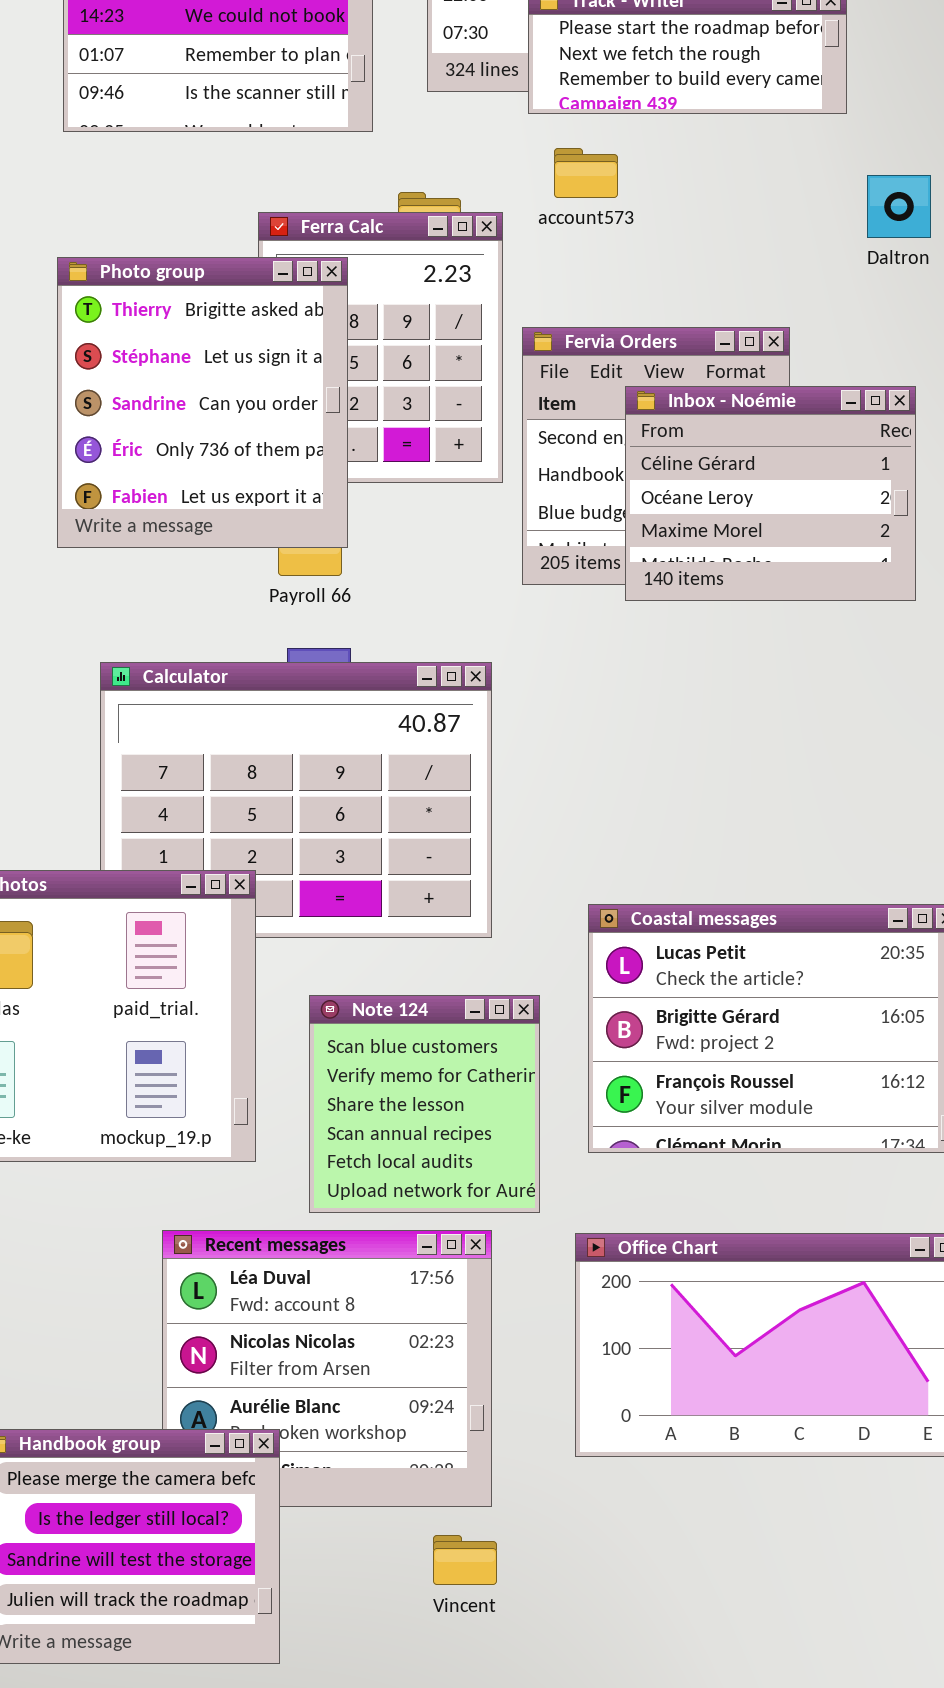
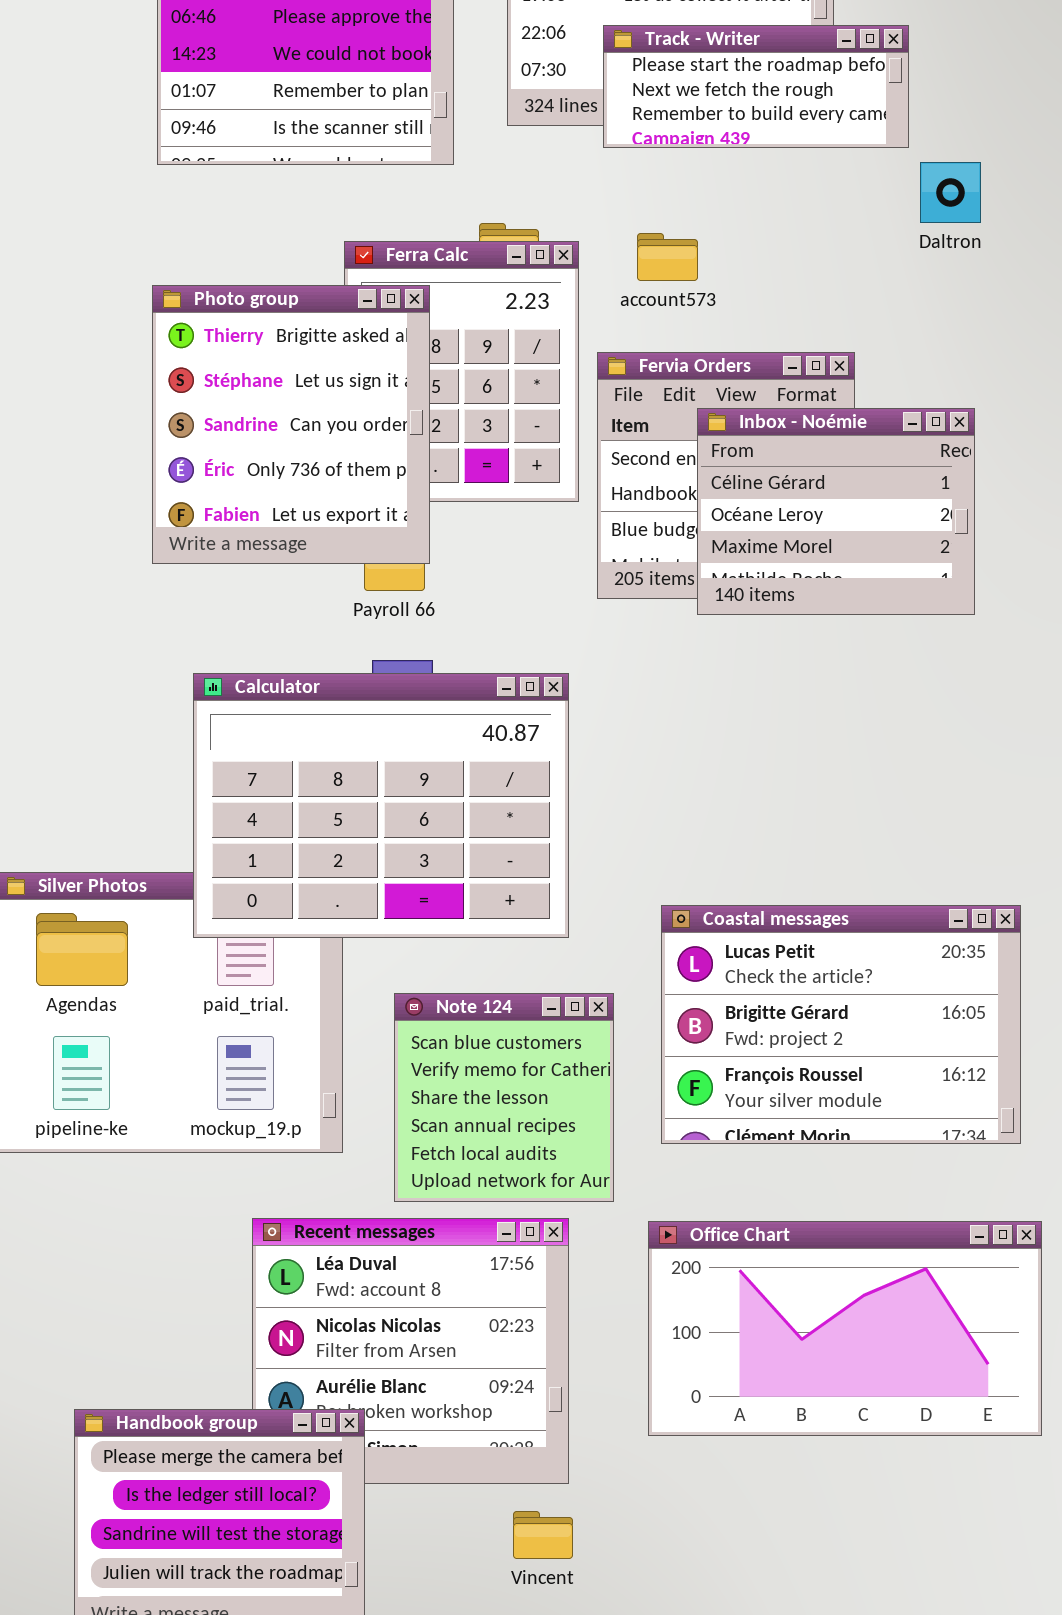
account573: [554,148,618,198] -> [637,233,698,281], moved
Daltron: [867,175,931,238] -> [920,162,981,223], moved
Calculator: [100,662,492,938] -> [193,673,569,938], raised

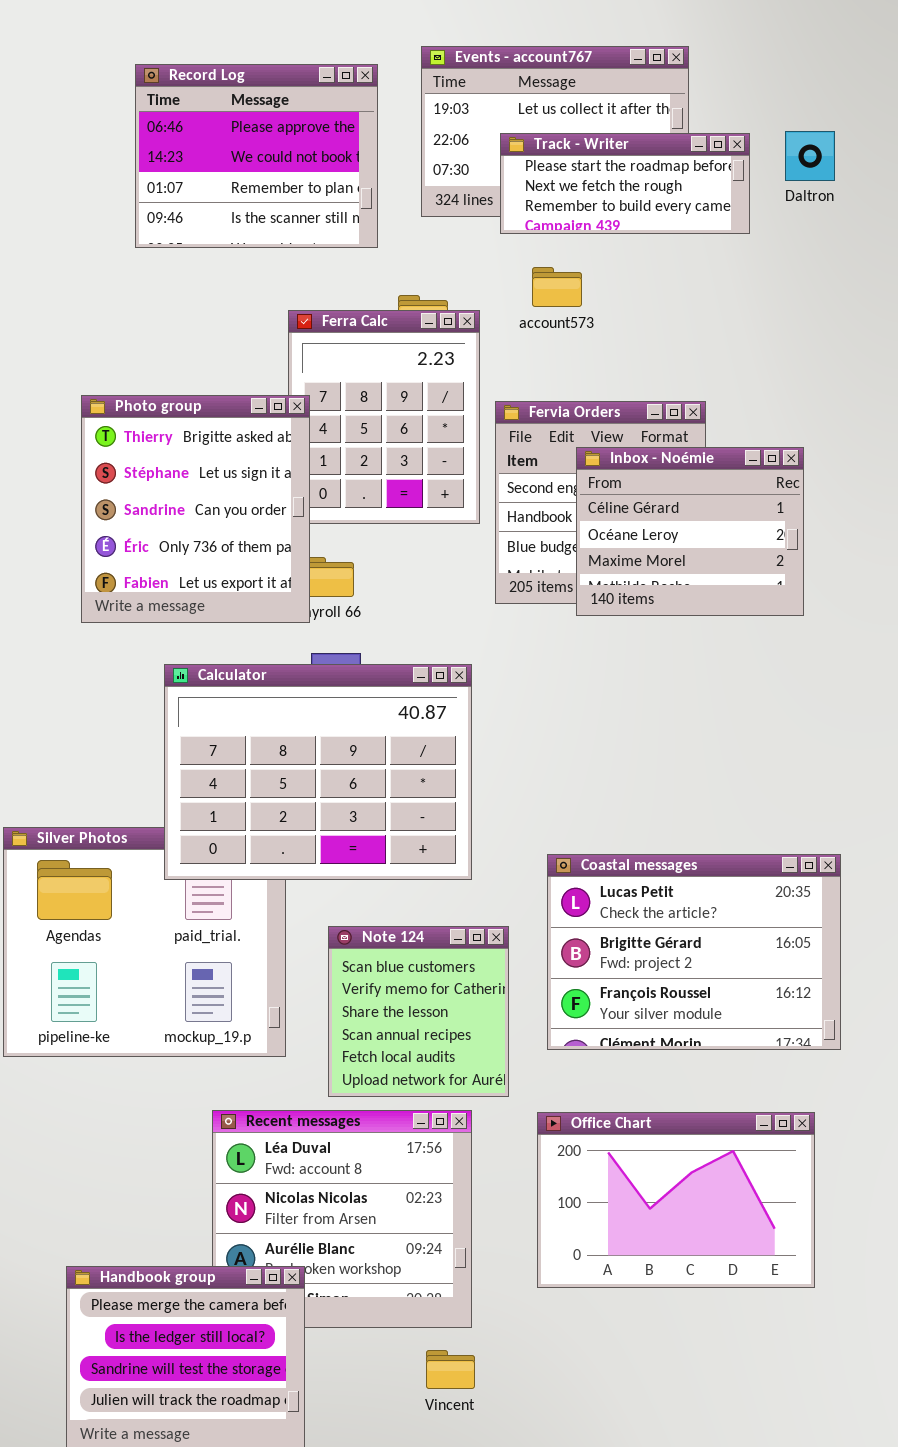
Daltron: [920,162,981,223] -> [785,131,835,181], moved
account573: [637,233,698,281] -> [532,267,582,307], moved
Photo group: [152,285,430,564] -> [81,395,310,623], moved
Office Chart: [648,1221,1042,1436] -> [537,1112,815,1288], resized

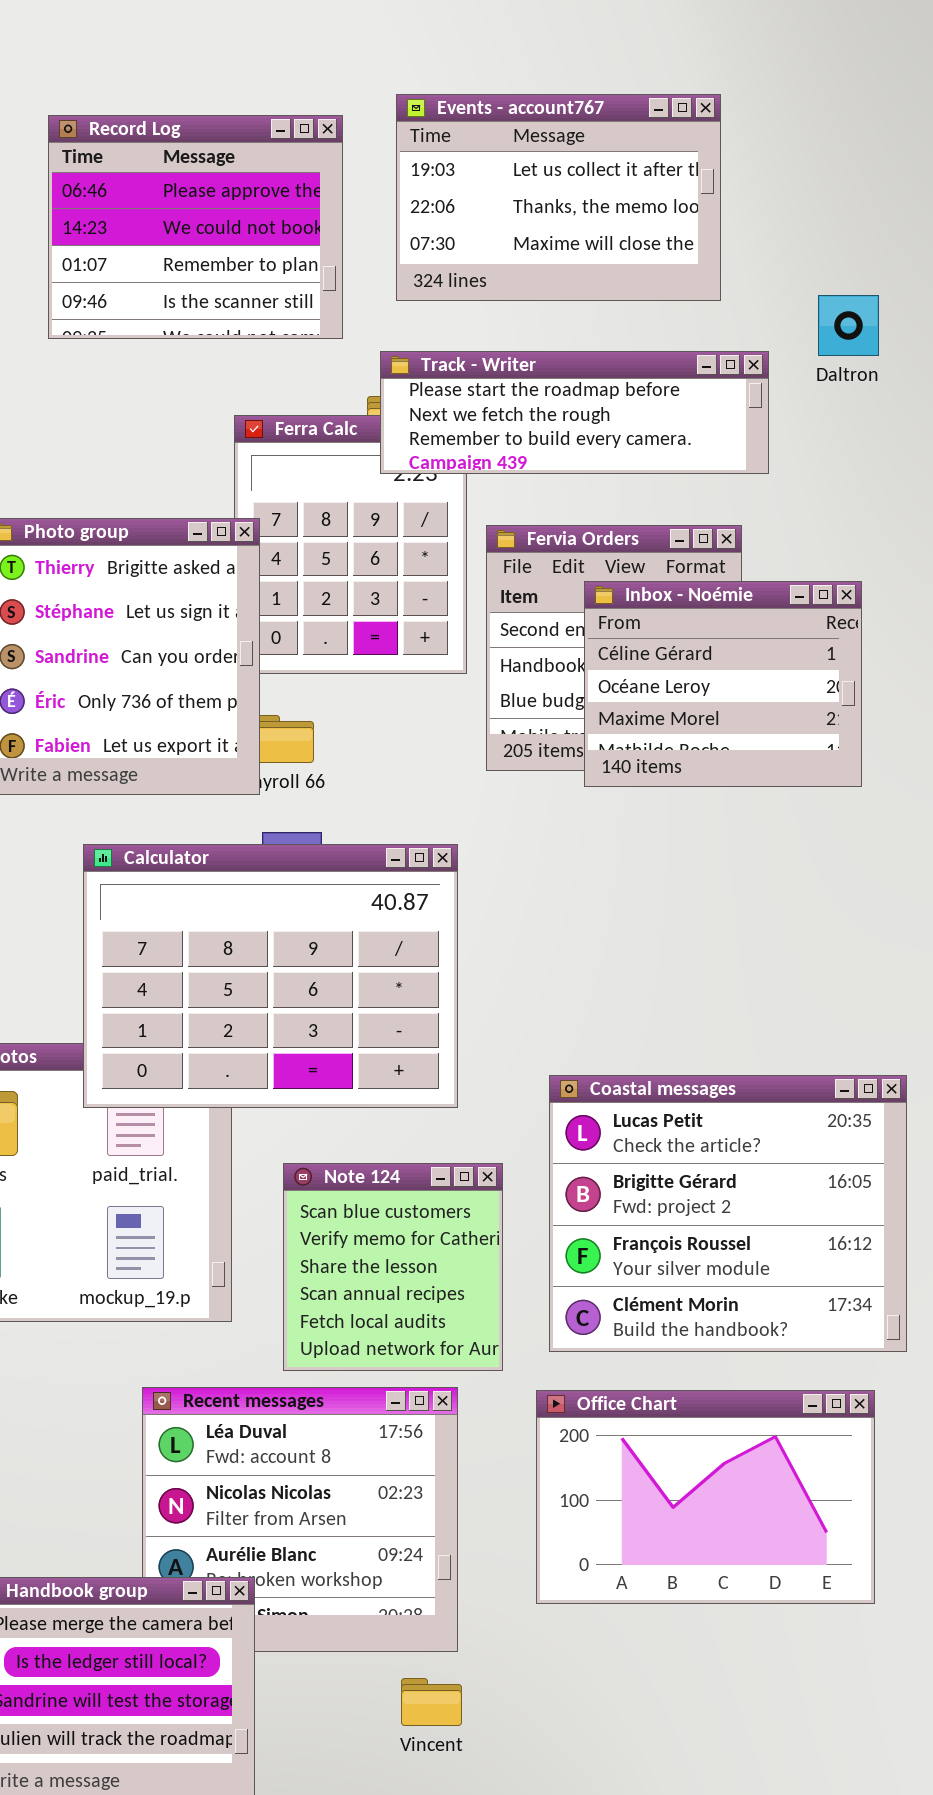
Daltron: [785,131,835,181] -> [818,295,879,356], moved
Track - Writer: [500,133,750,234] -> [380,351,769,474], moved, resized
Coastal messages: [547,854,841,1050] -> [549,1075,907,1352], resized

